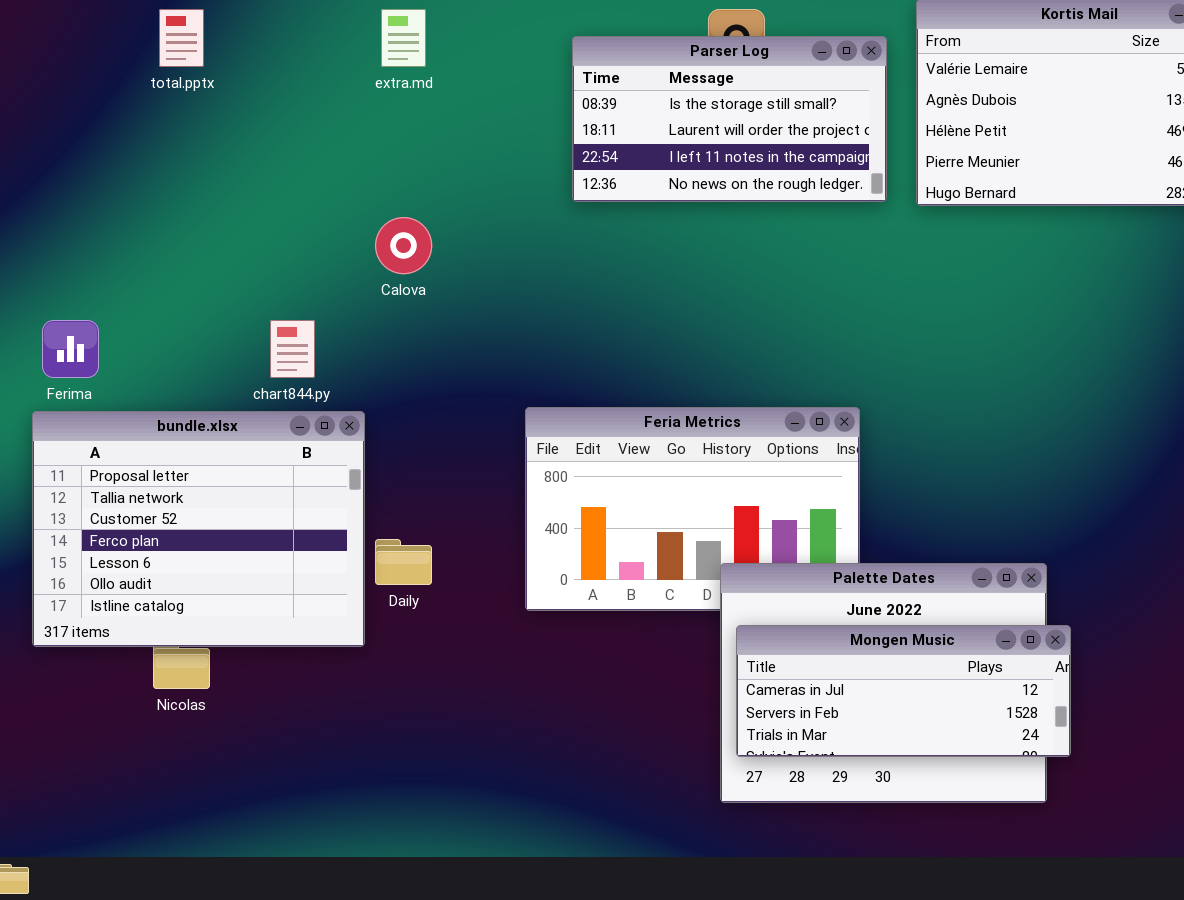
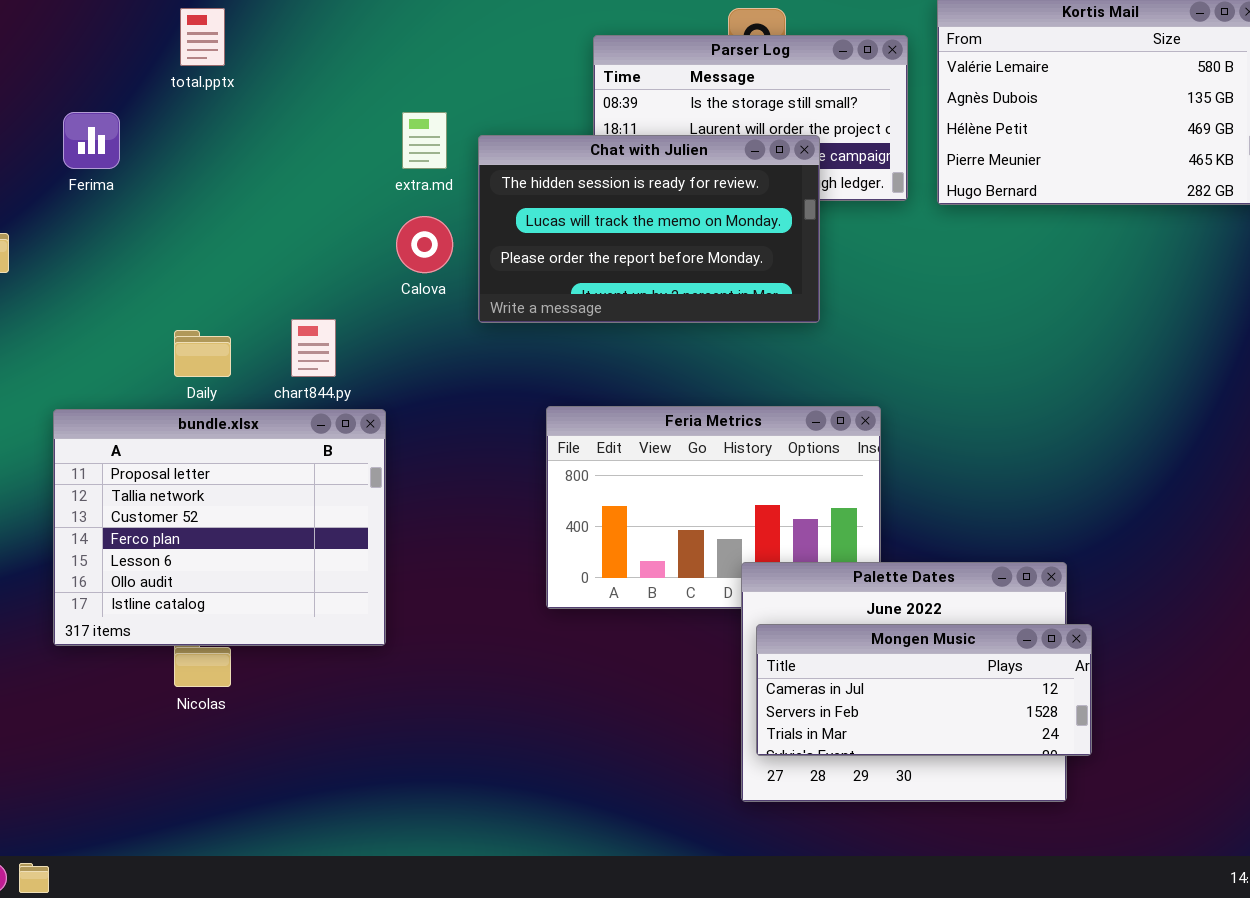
extra.md: [381,9,426,67] -> [402,112,447,169], moved
Chat with Julien: none -> [478,135,820,323], opened
Ferima: [42,320,99,378] -> [63,112,120,169], moved
Daily: [375,539,432,585] -> [174,330,231,377], moved

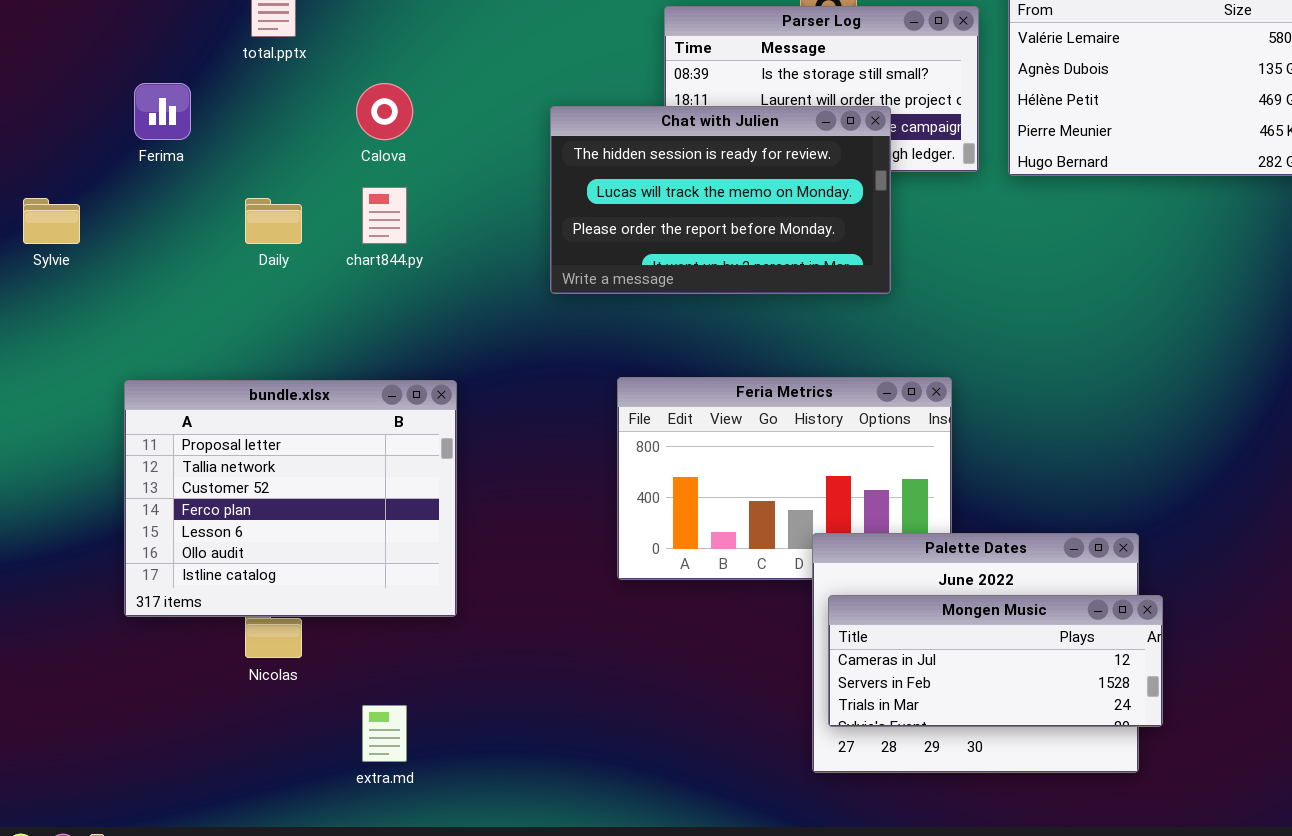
extra.md: [402,112,447,169] -> [362,705,407,762], moved
Calova: [396,216,453,273] -> [356,83,413,140], moved
chart844.py: [291,319,336,377] -> [362,187,407,244], moved
Daily: [174,330,231,377] -> [245,198,302,244], moved

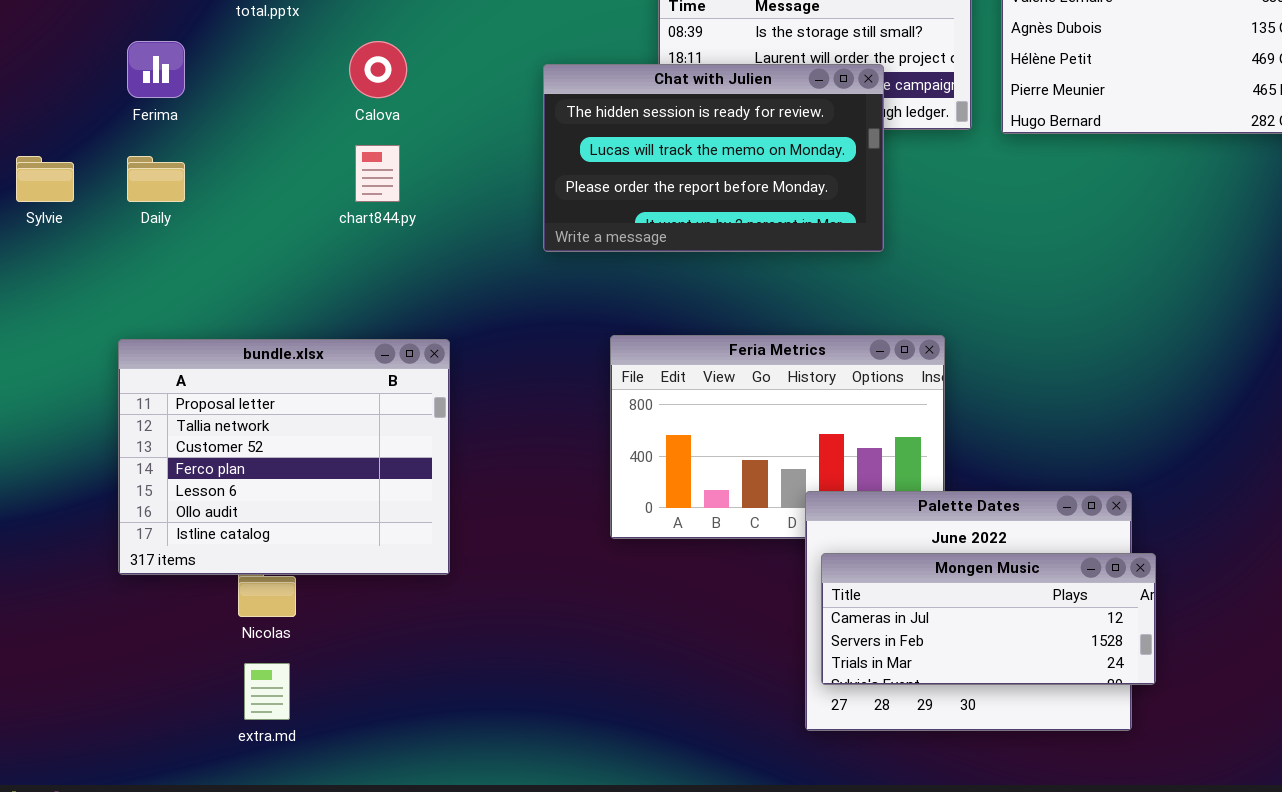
Daily: [245,198,302,244] -> [127,156,185,202], moved
extra.md: [362,705,407,762] -> [244,663,290,720], moved

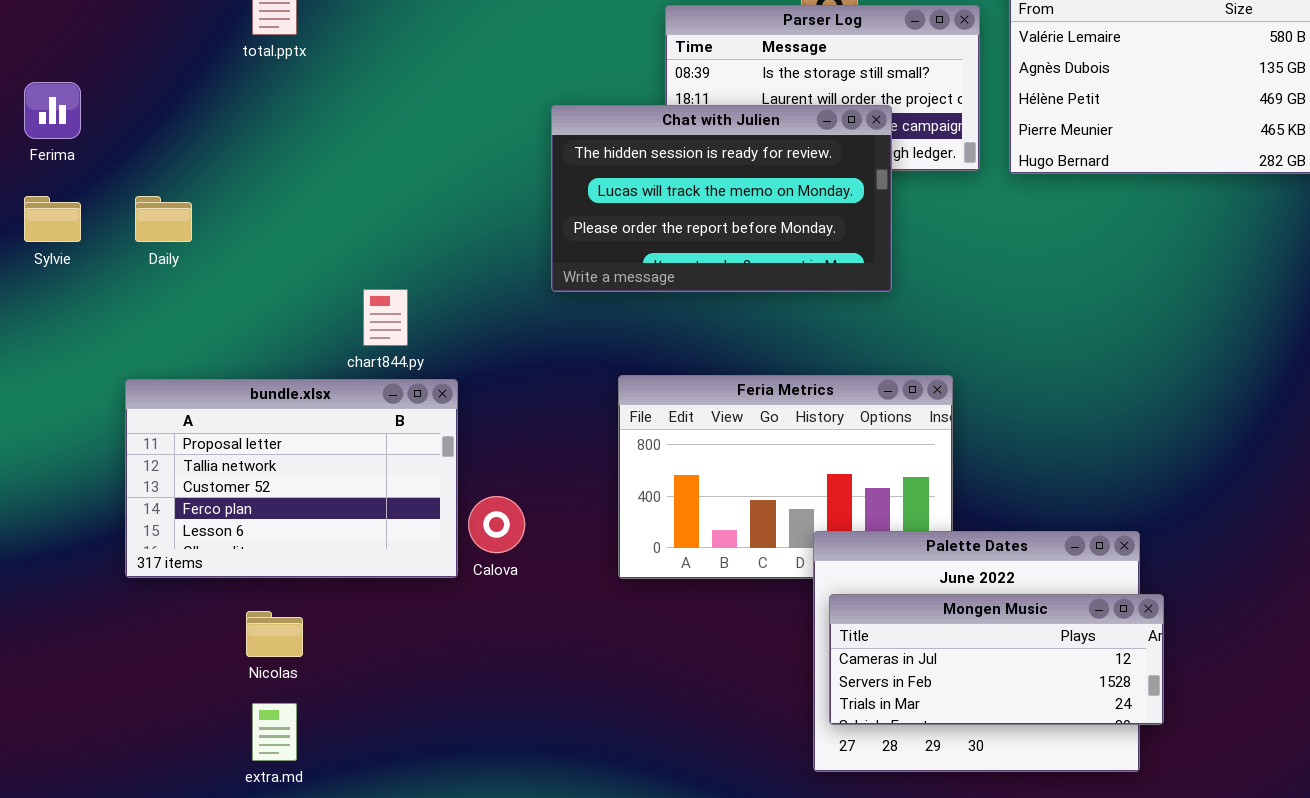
Ferima: [127,41,185,98] -> [24,82,81,139], moved
Calova: [349,41,407,98] -> [468,496,525,553], moved
chart844.py: [355,145,400,202] -> [363,289,408,346], moved
bundle.xlsx: [118,339,450,575] -> [125,379,458,578], resized

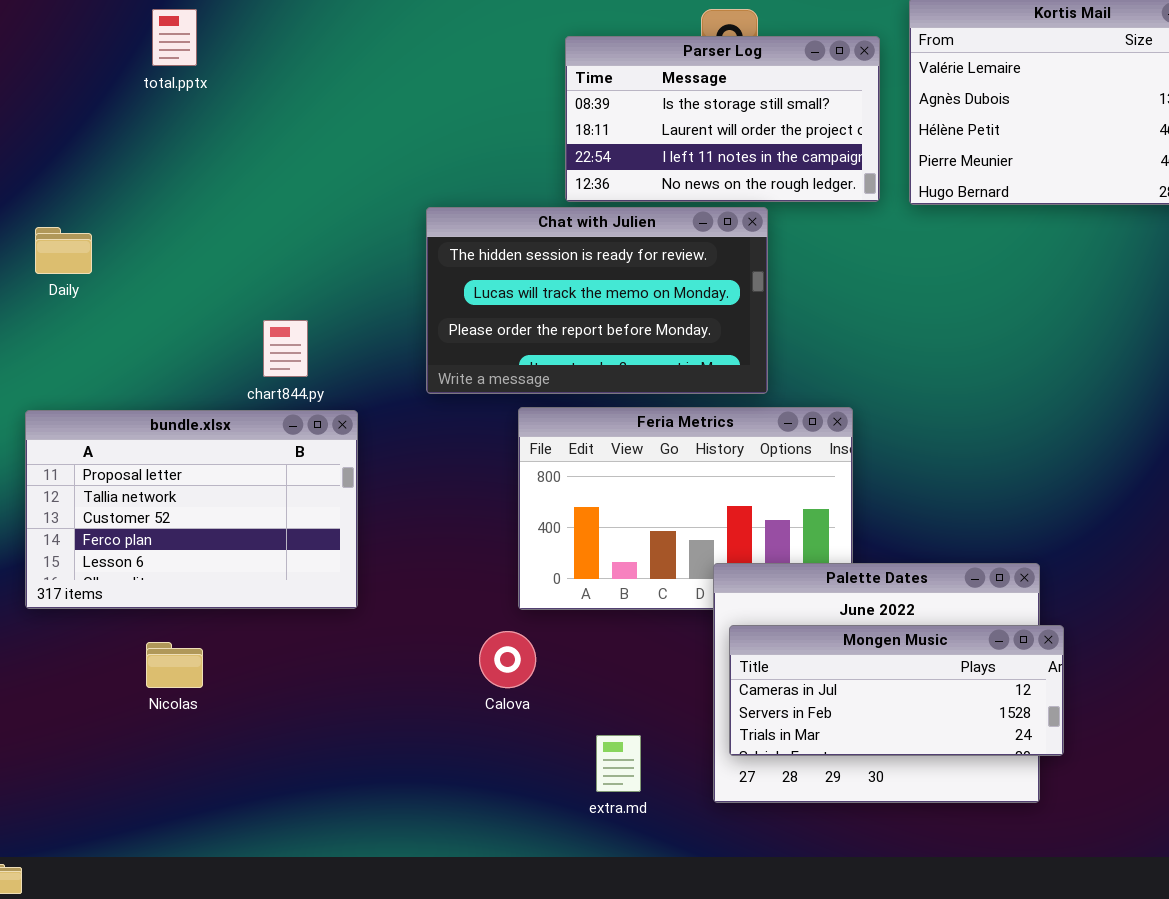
Chat with Julien: [551,105,892,292] -> [426,207,768,394], moved
Calova: [468,496,525,553] -> [479,631,536,688], moved
extra.md: [252,703,297,761] -> [596,735,641,792], moved

